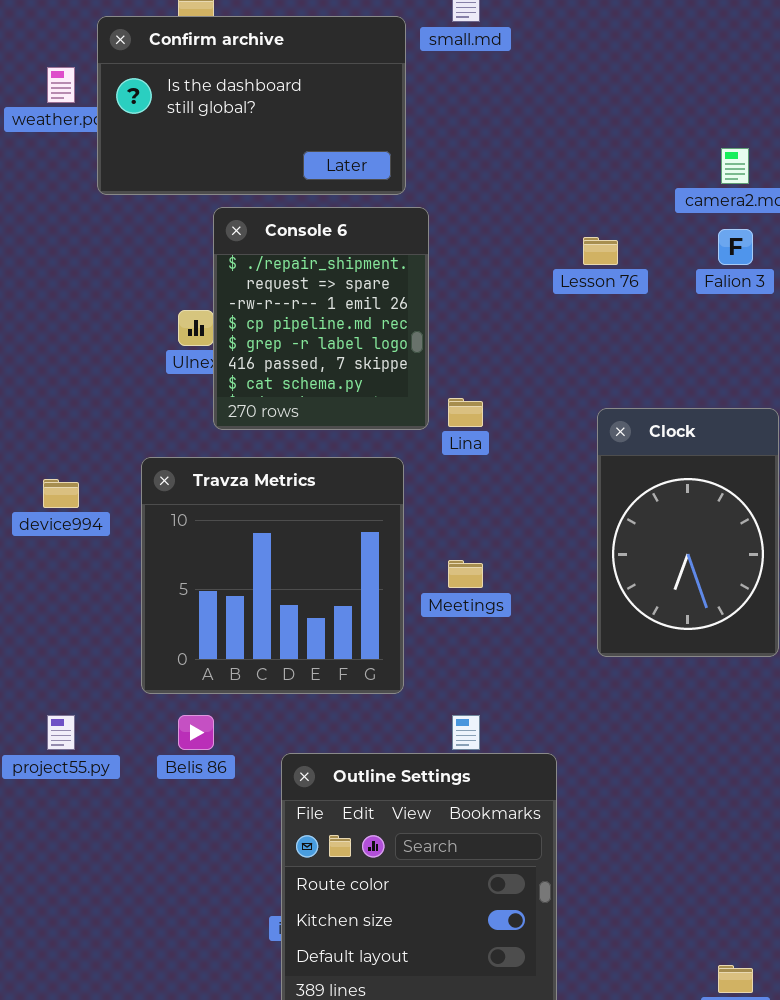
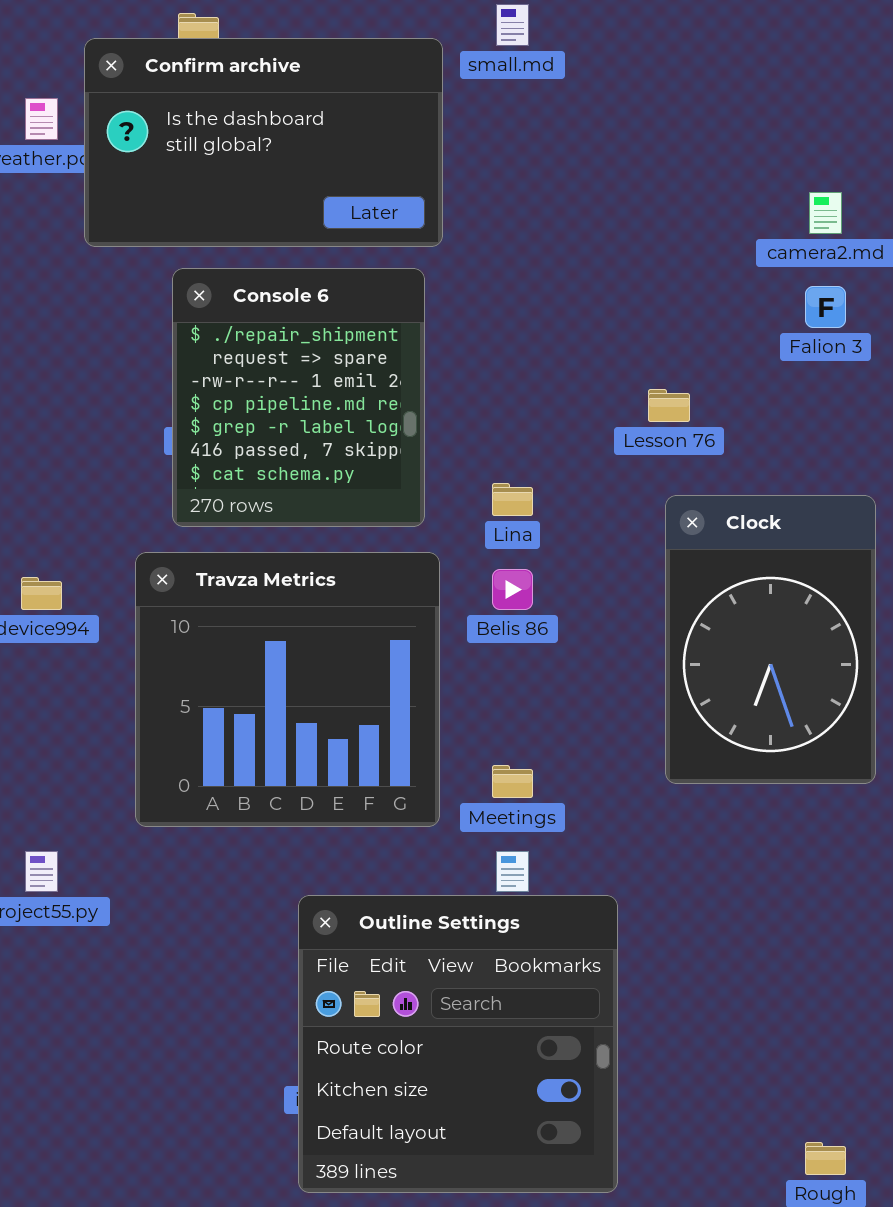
Console 6: [213,207,429,430] -> [172,268,425,527], moved
Lesson 76: [583,237,618,265] -> [648,389,690,422], moved
Meetings: [448,560,483,588] -> [492,765,533,798], moved
Belis 86: [178,715,214,750] -> [492,569,533,610], moved

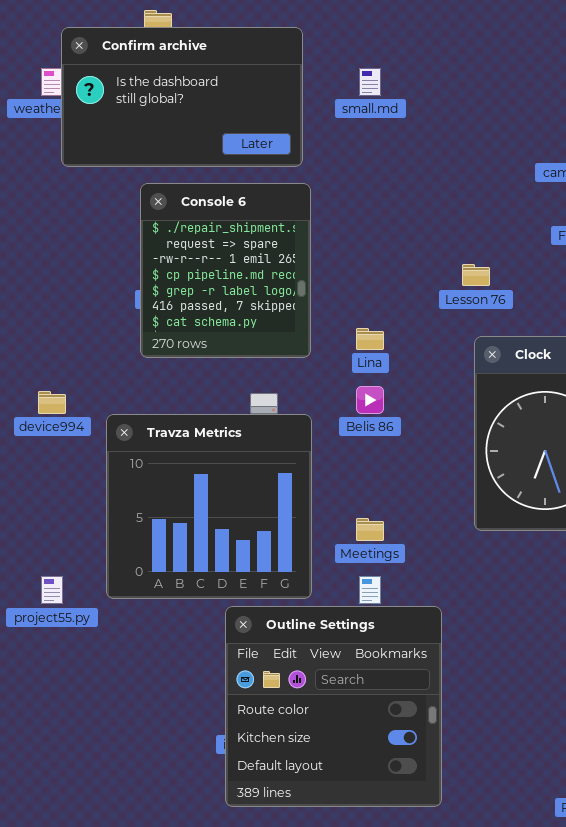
small.md: [496,4,529,46] -> [359,68,381,96], moved
Confirm archive: [84,38,443,247] -> [61,27,303,167], moved
Travza Metrics: [135,552,440,827] -> [106,414,312,599], moved

